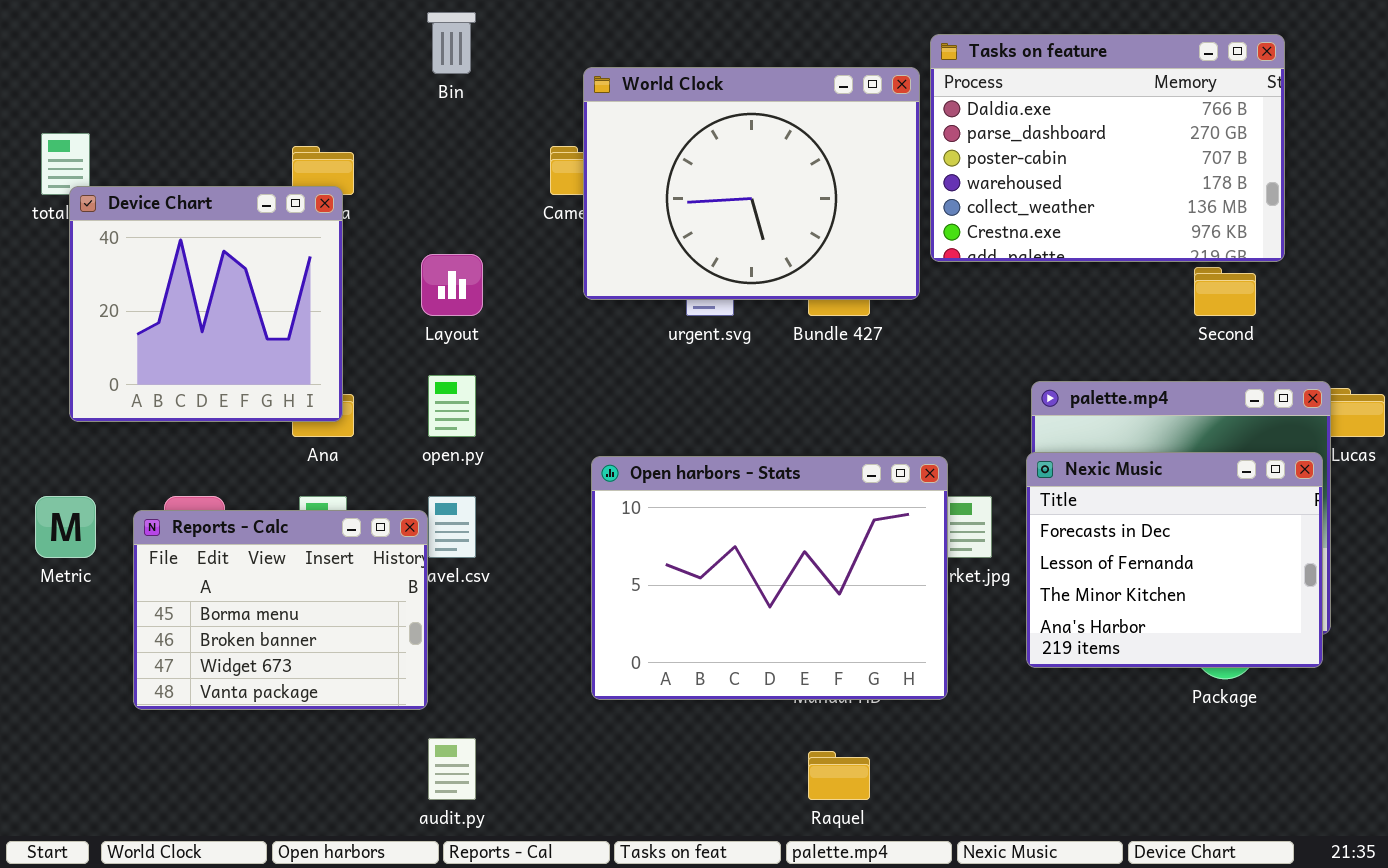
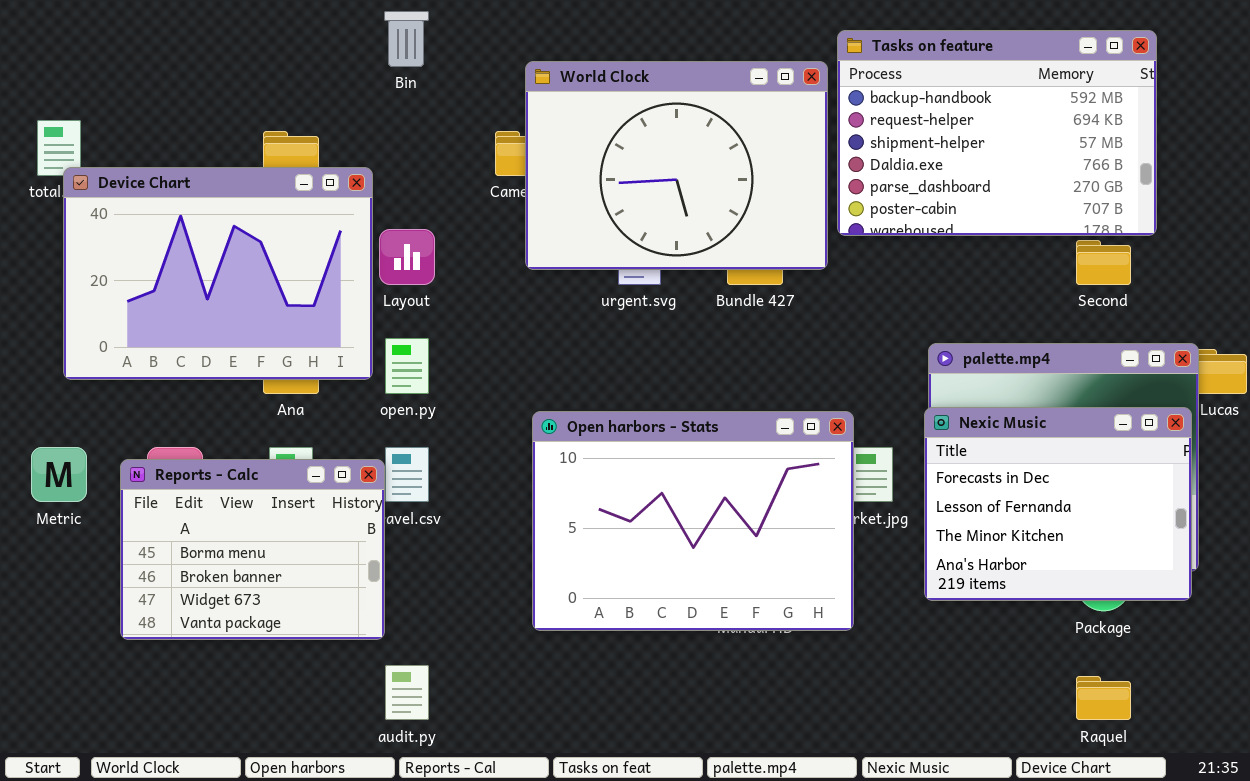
Tasks on feature: [930,34,1285,262] -> [837,30,1157,236], scrolled up 3 rows
Device Chart: [69,186,343,422] -> [63,167,373,380], resized
Raquel: [808,751,870,800] -> [1076,676,1131,720], moved

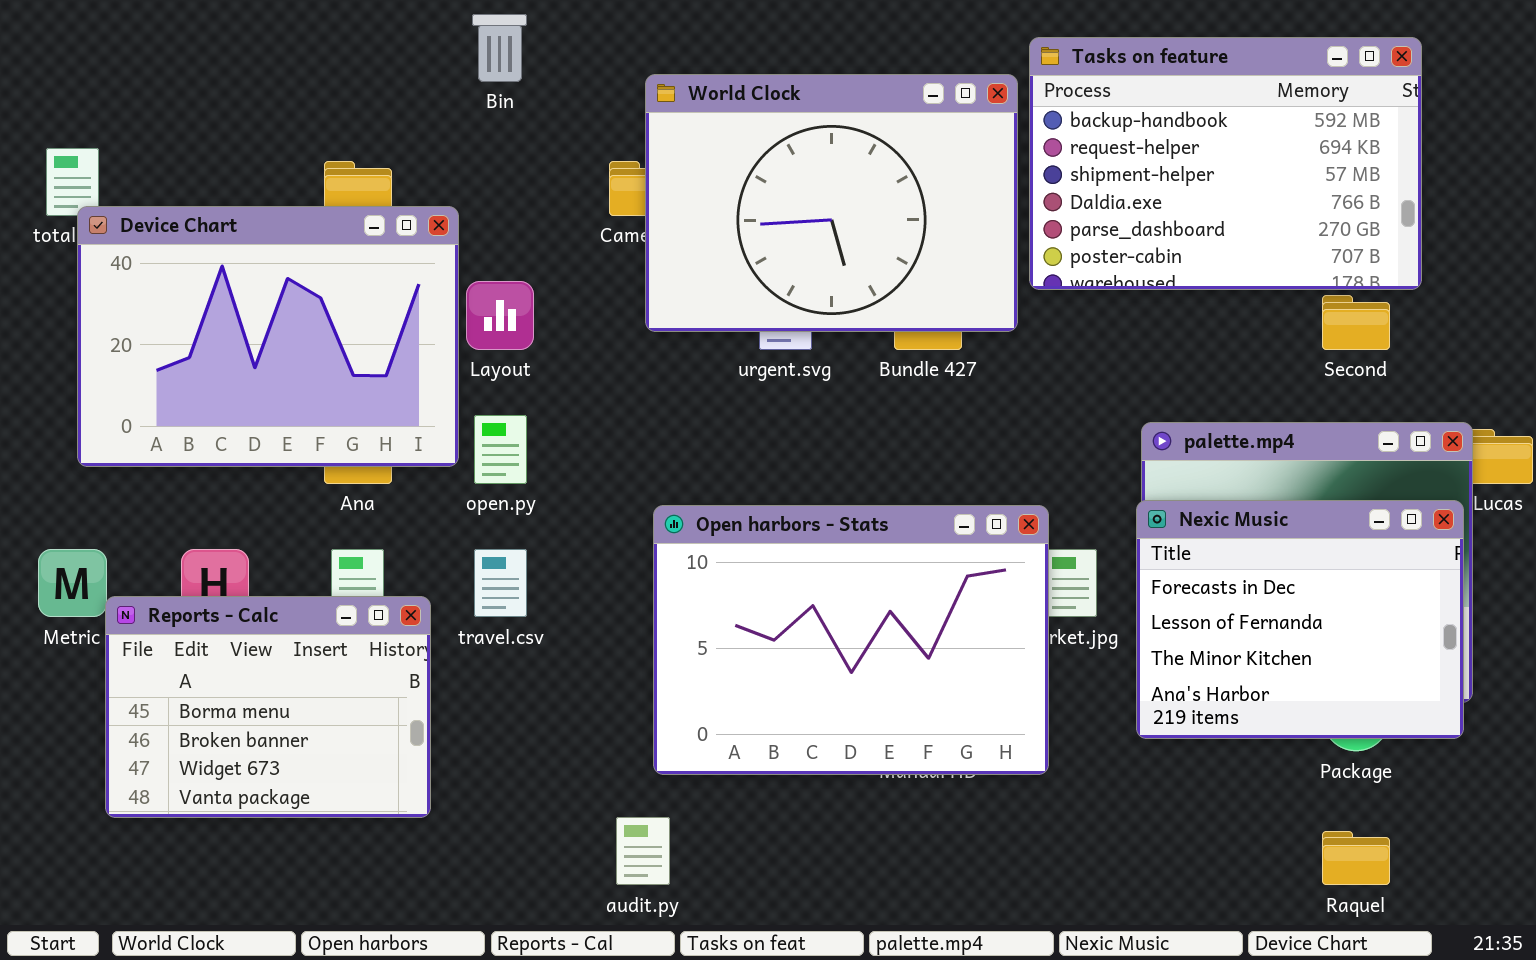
Reports - Calc: [120,459,385,640] -> [105,596,431,818], moved
audit.py: [385,665,429,720] -> [616,817,670,885], moved

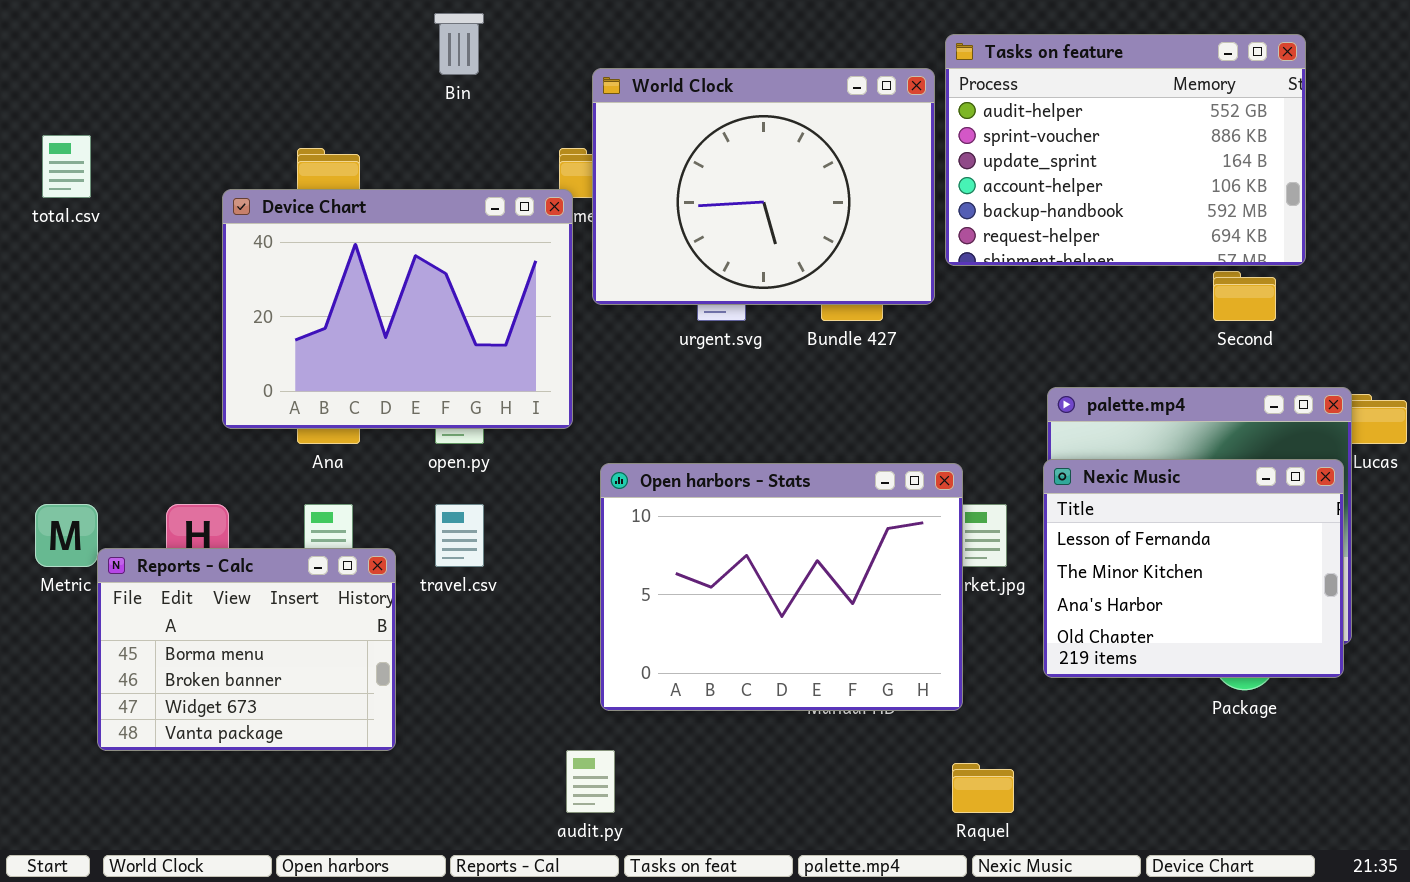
Tasks on feature: [1029,37,1422,290] -> [945,34,1306,266], scrolled up 4 rows
Device Chart: [77,206,459,467] -> [222,189,573,429], moved
Nexic Music: [1136,500,1464,739] -> [1043,459,1344,678], scrolled down 1 row
Raquel: [1322,831,1390,885] -> [952,763,1014,813], moved

